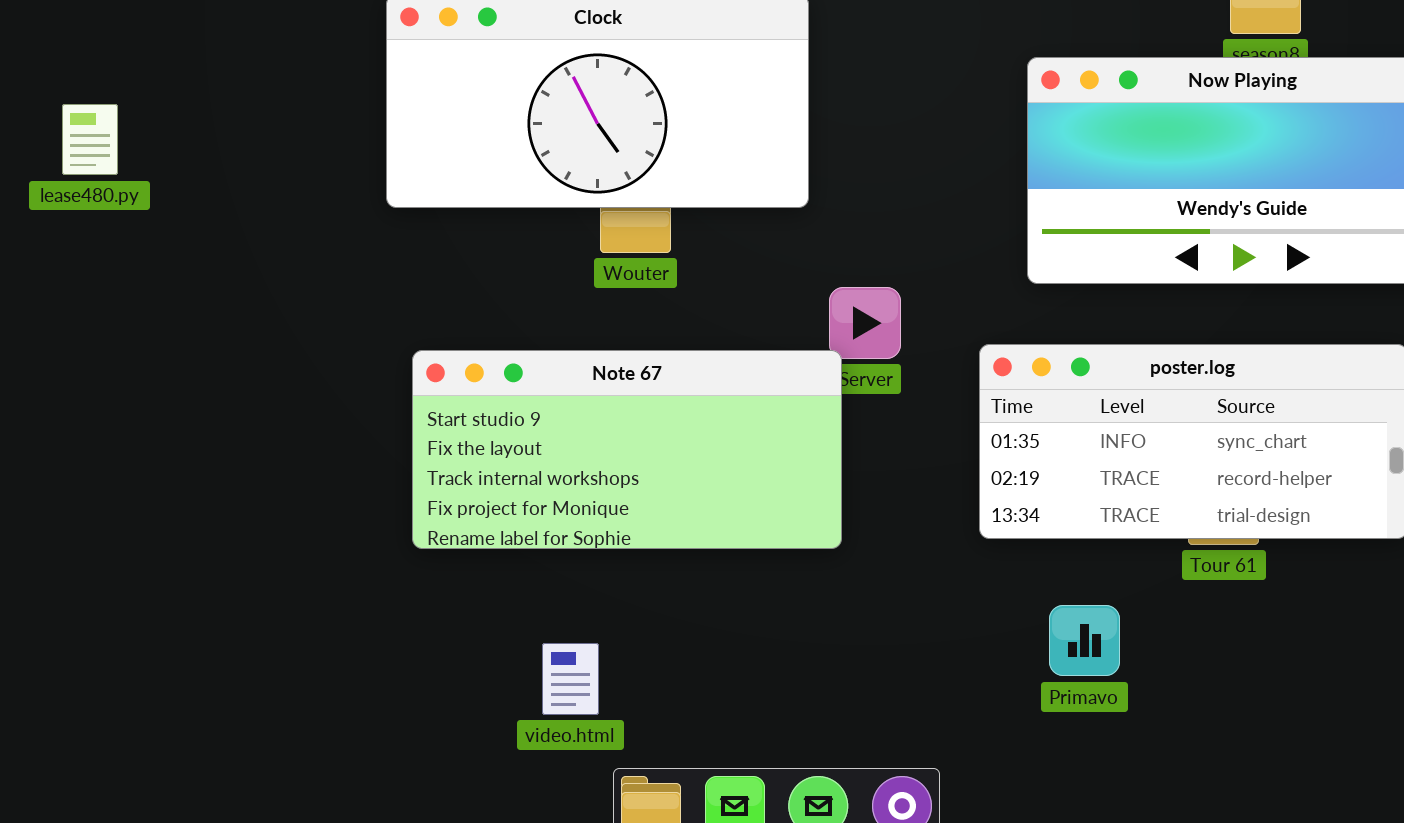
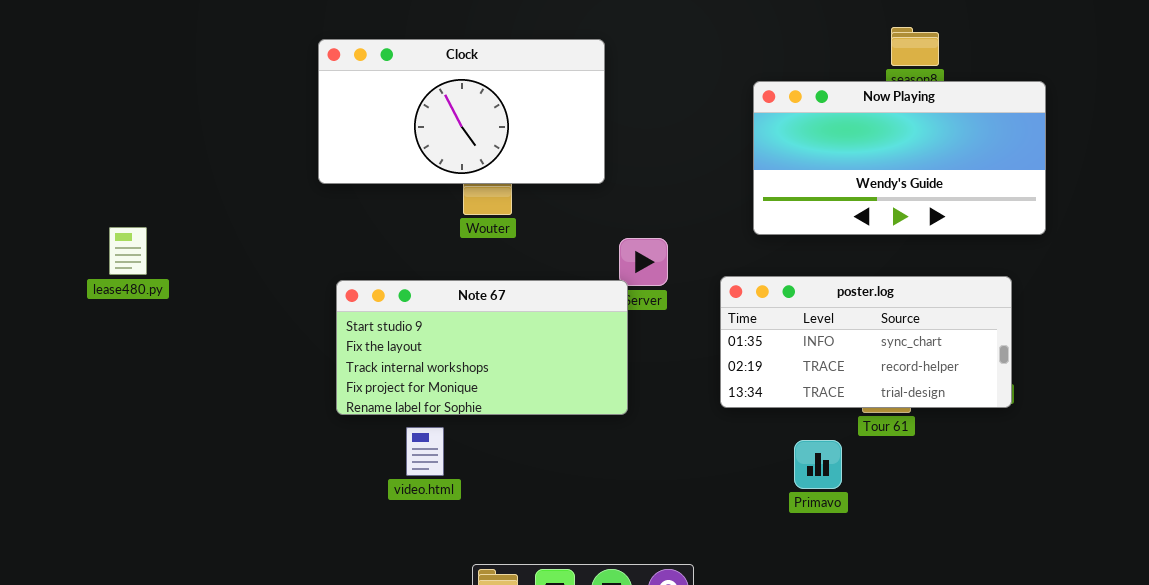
lease480.py: [62,104,118,175] -> [109,227,147,275], moved
Primavo: [1049,605,1120,676] -> [794,440,842,489], moved
video.html: [542,643,599,715] -> [406,427,444,476], moved

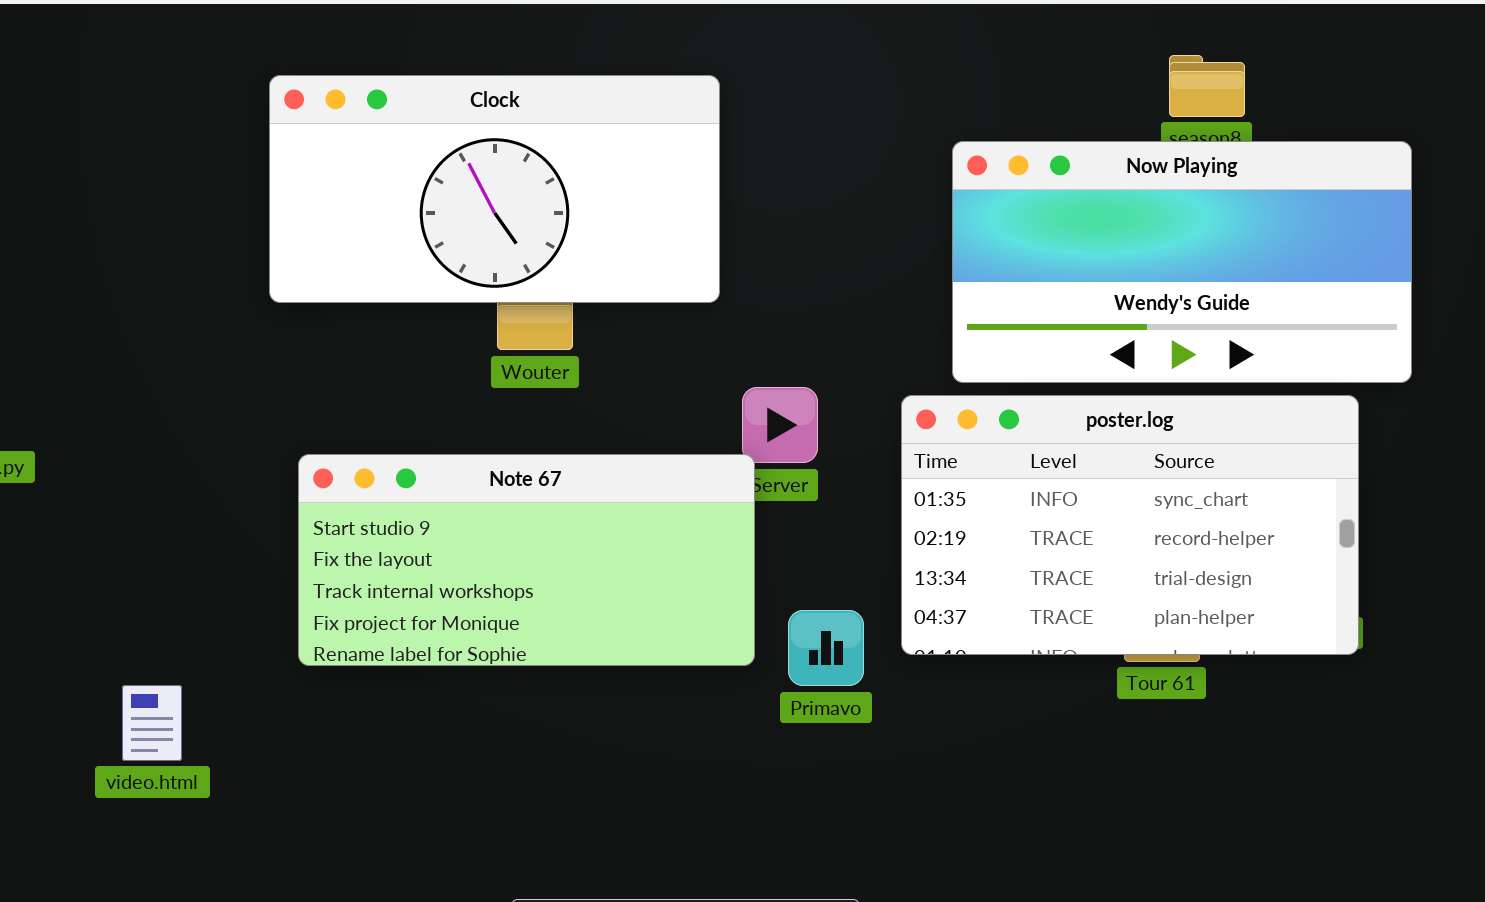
poster.log: [720,276,1012,408] -> [901,395,1359,655], resized
video.html: [406,427,444,476] -> [122,685,182,761], moved
Primavo: [794,440,842,489] -> [788,610,864,686], moved

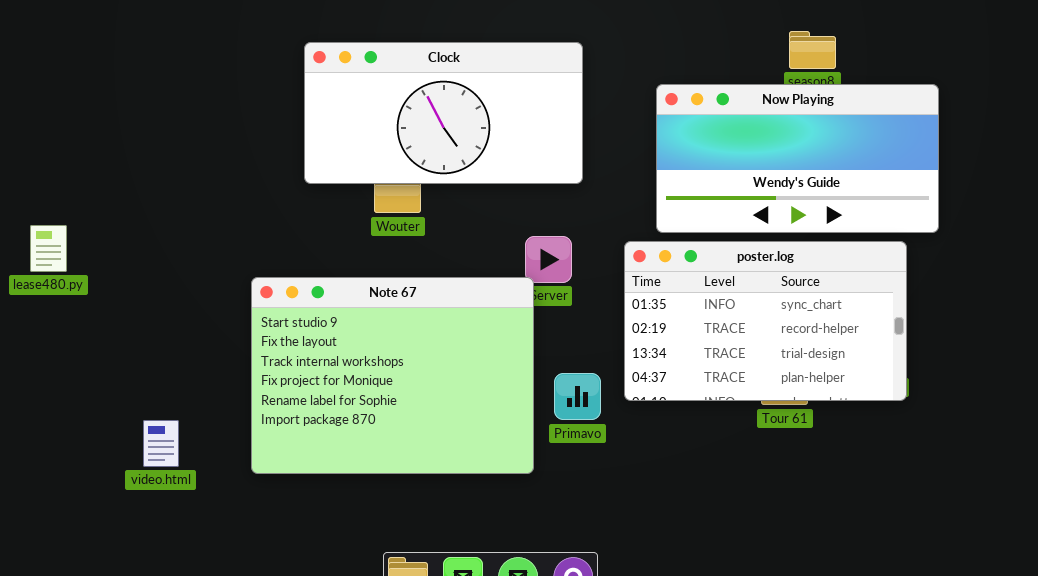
Clock: [269,75,720,303] -> [304,42,583,184], moved
Note 67: [298,454,755,666] -> [251,277,534,474], resized

